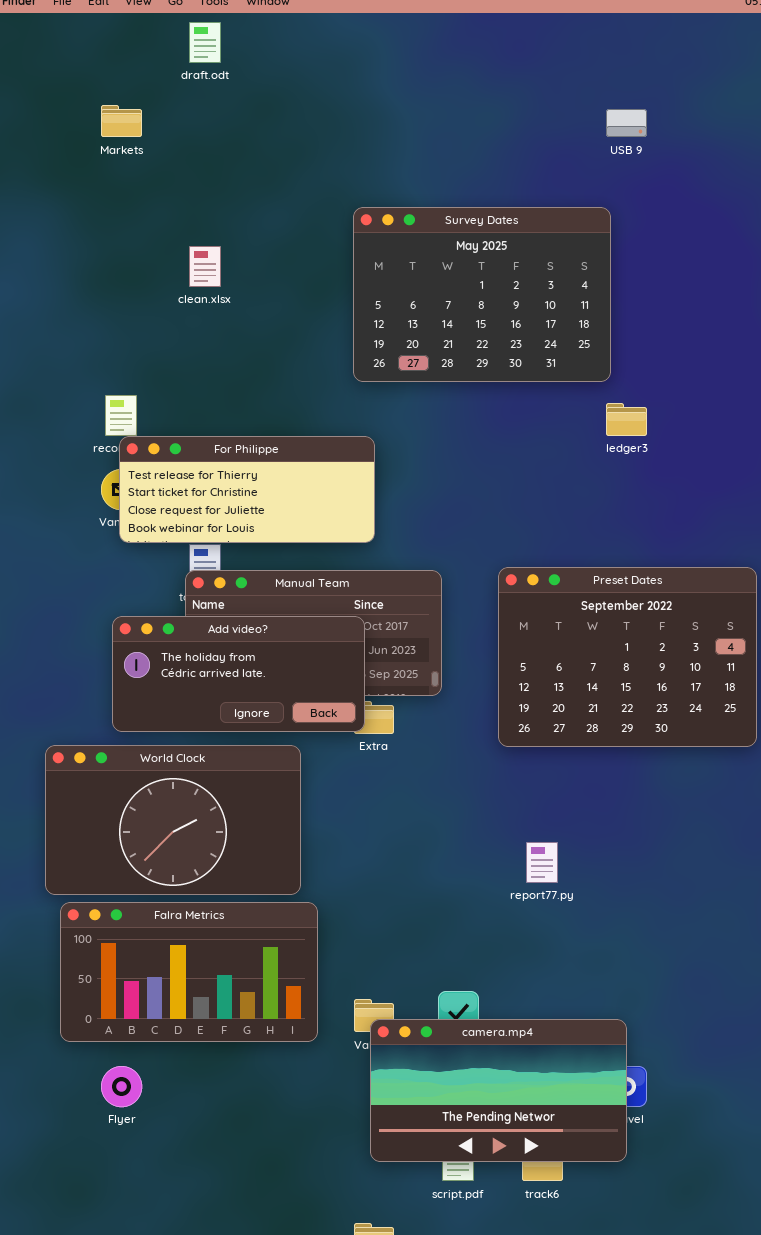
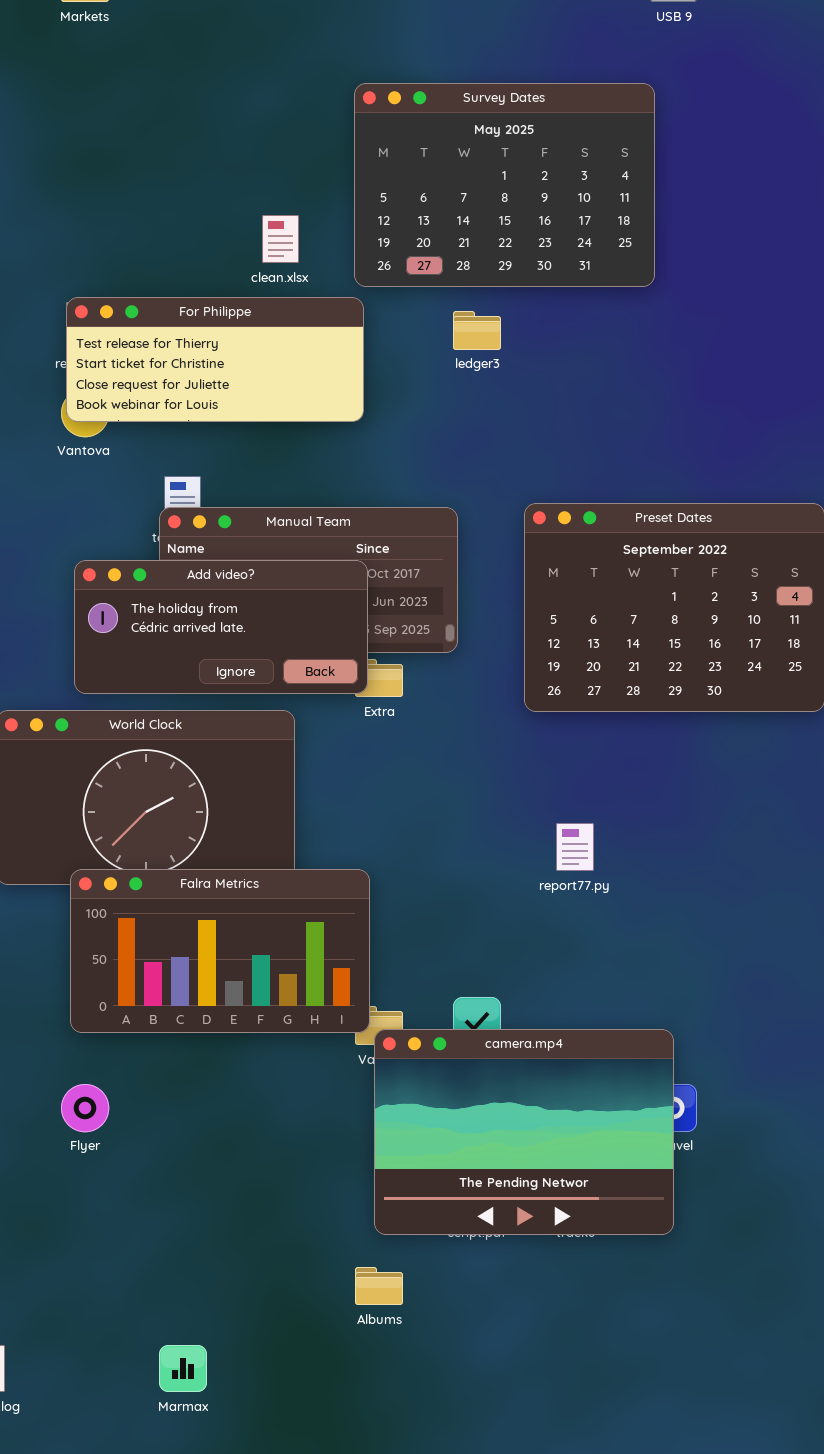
clean.xlsx: [189,246,221,287] -> [262,215,299,263], moved
ledger3: [606,403,647,436] -> [453,311,501,350], moved
For Philippe: [119,436,375,543] -> [66,297,364,422], moved
Falra Metrics: [60,902,318,1042] -> [70,869,370,1033], moved
camera.mp4: [370,1019,627,1162] -> [374,1029,674,1235], resized

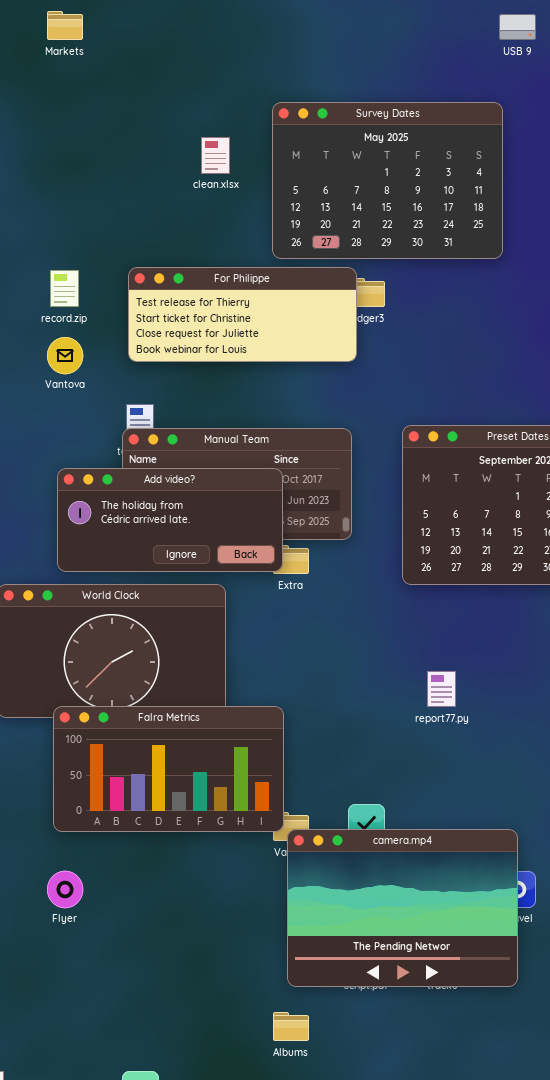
clean.xlsx: [262,215,299,263] -> [201,137,230,174], moved
For Philippe: [66,297,364,422] -> [128,267,357,362], moved

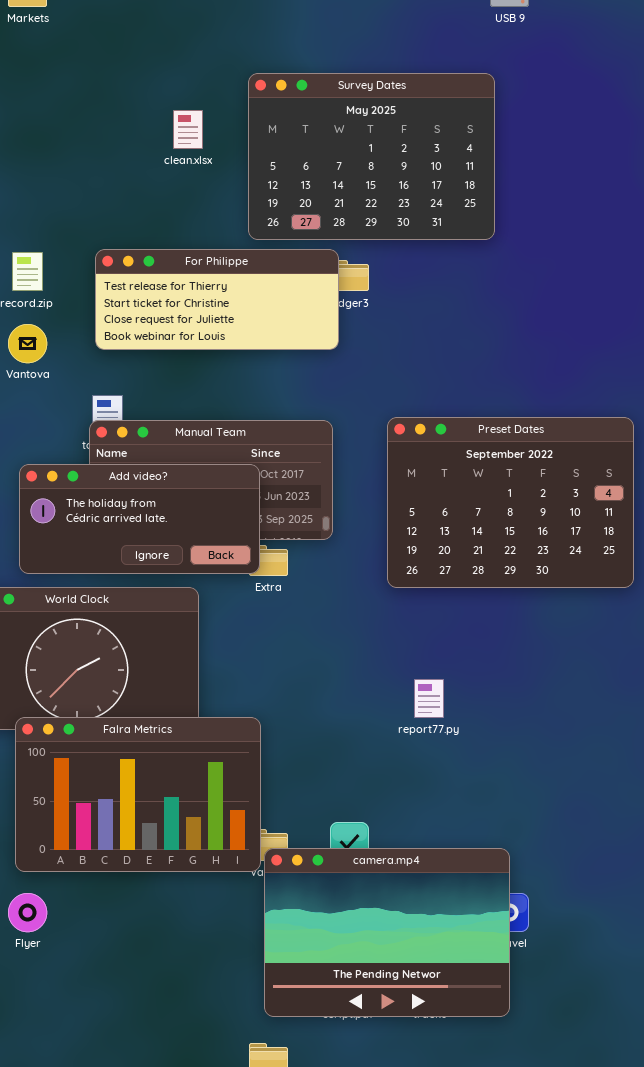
Falra Metrics: [53,706,284,832] -> [15,717,261,872], resized

